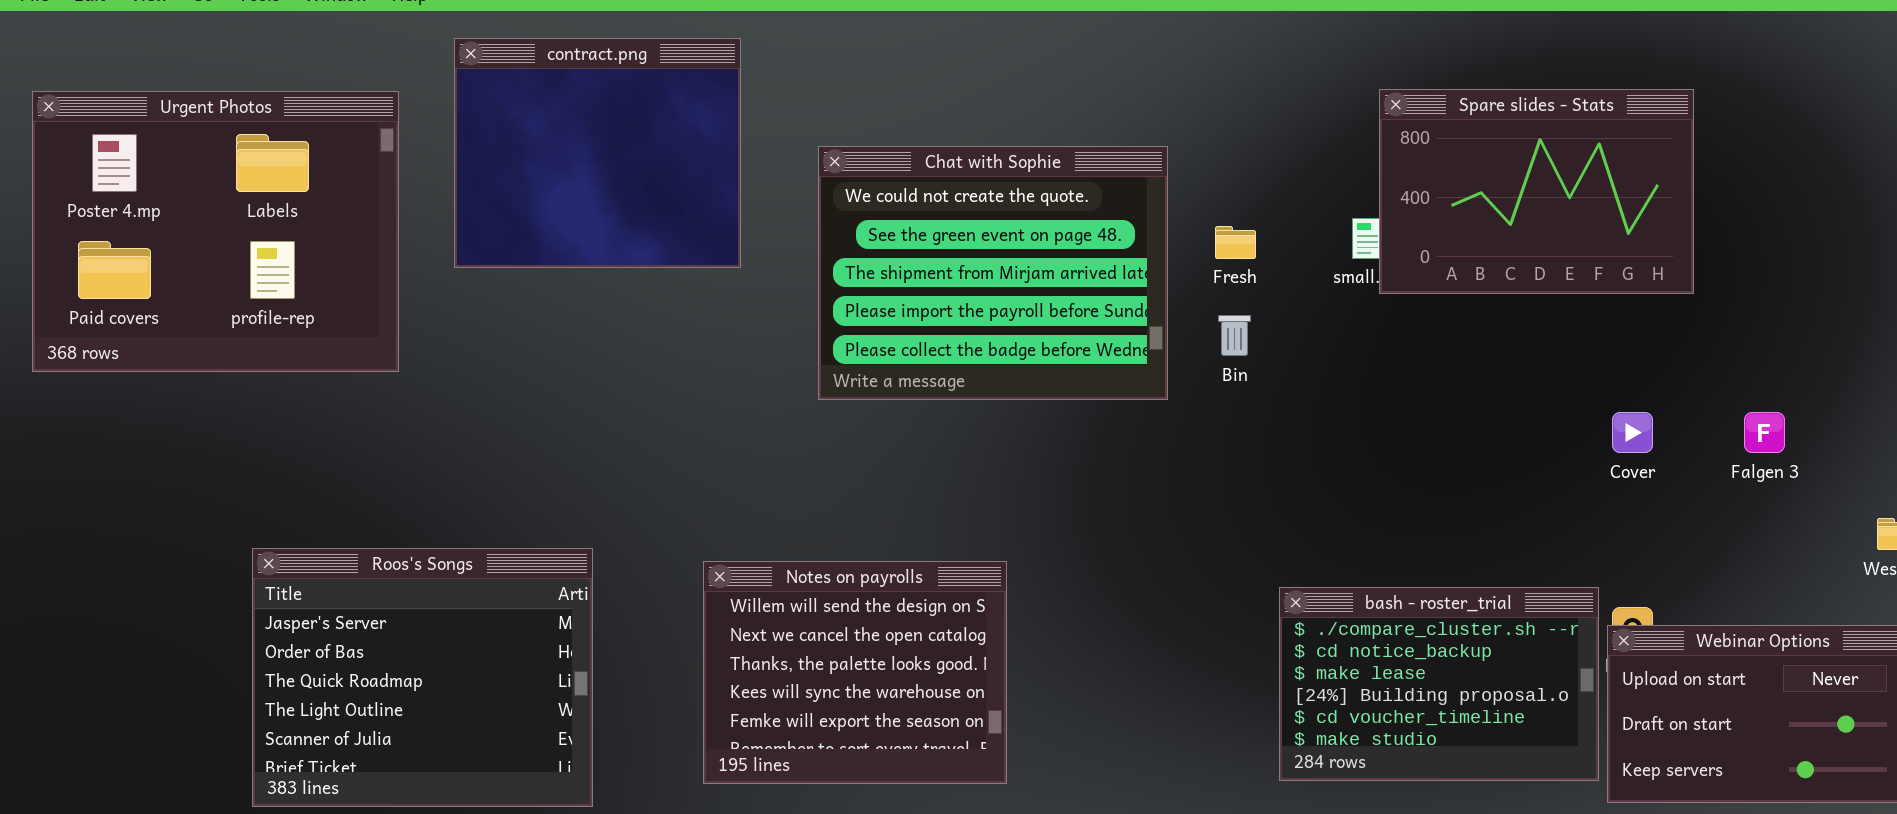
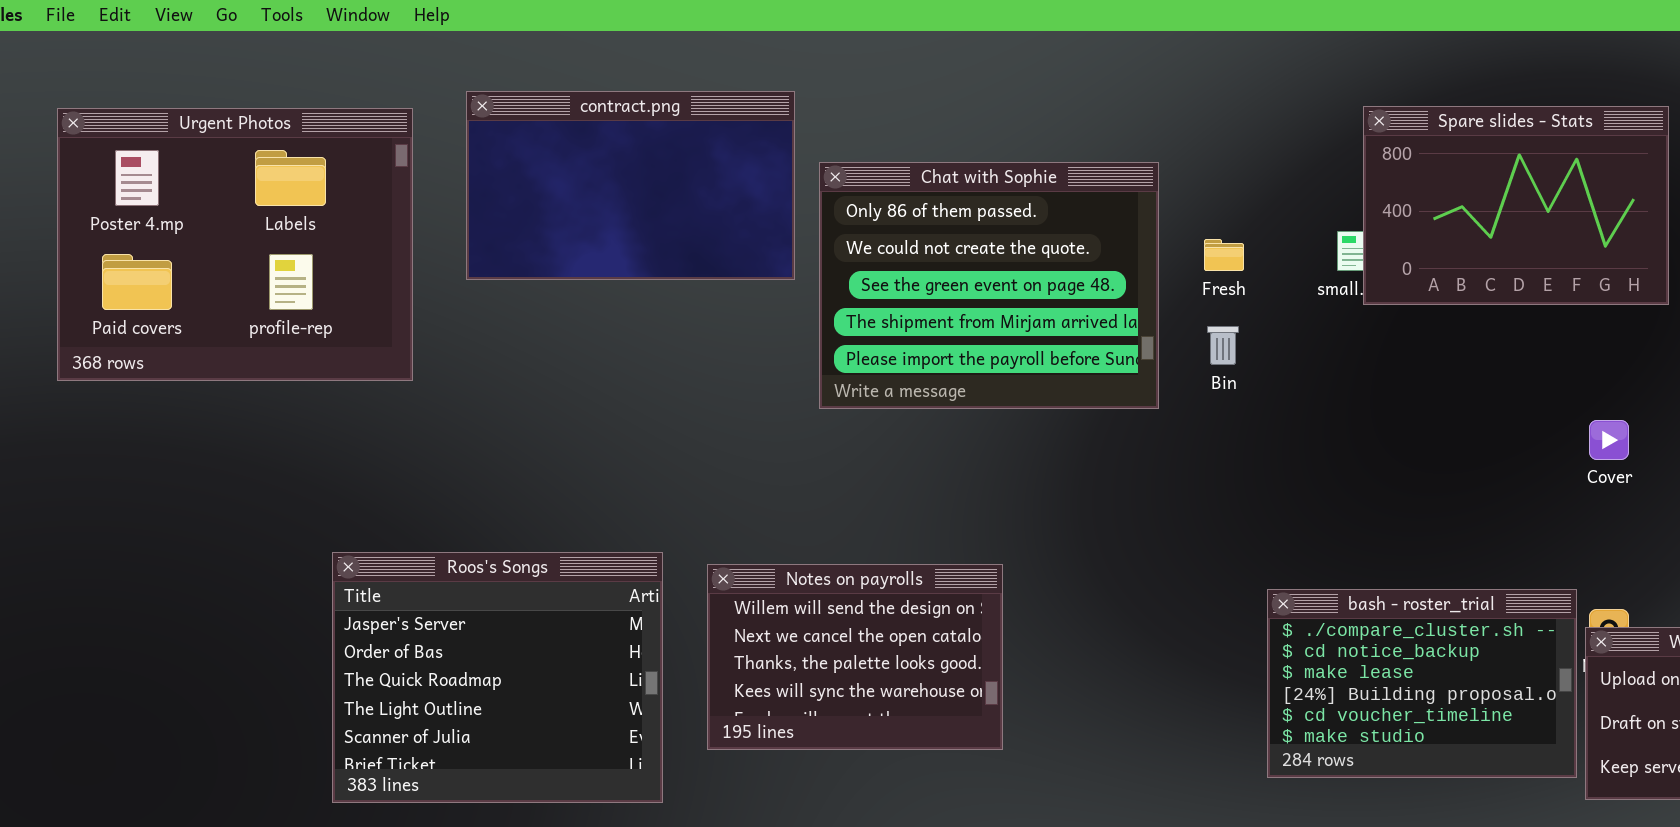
contract.png: [454,38,741,268] -> [466,91,795,280], resized
Chat with Sophie: [818,146,1168,400] -> [819,162,1159,409], scrolled up 1 row
Roos's Songs: [252,548,593,807] -> [332,552,663,803], moved
Notes on payrolls: [703,561,1007,784] -> [707,564,1003,750], resized

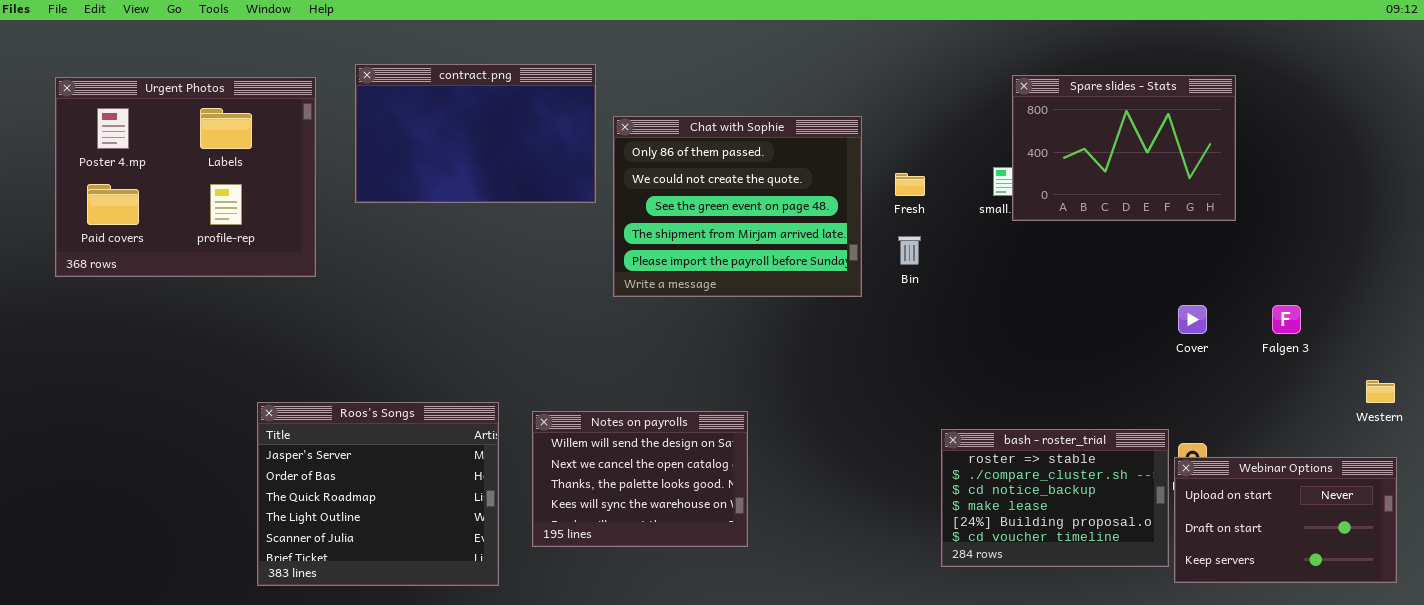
bash - roster_trial: [1267,589,1577,778] -> [941,429,1169,567], scrolled up 1 row

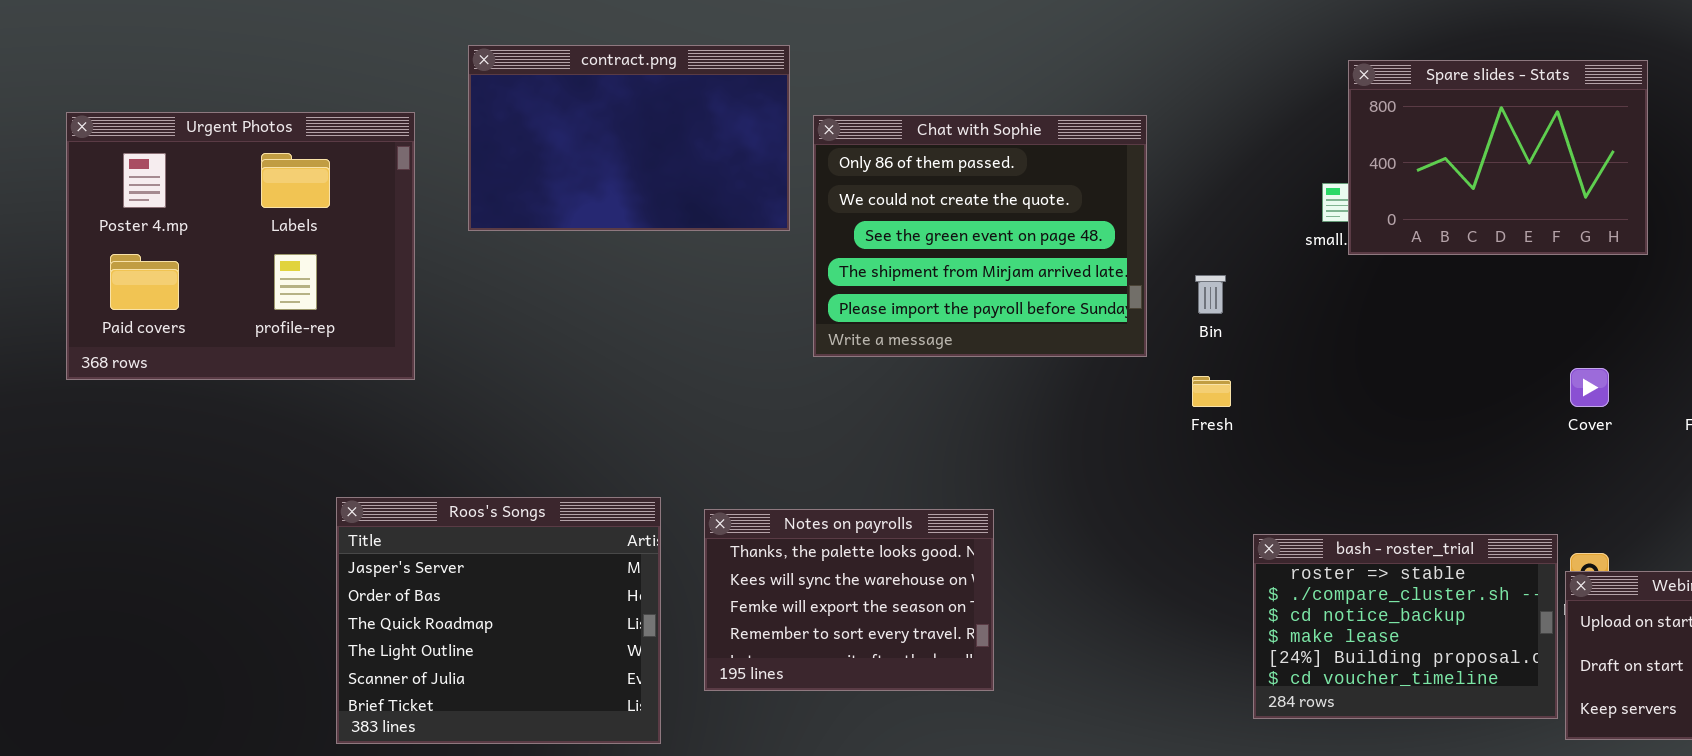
Urgent Photos: [55,77,316,277] -> [66,112,415,380], moved
Fresh: [895,173,925,196] -> [1192,376,1231,407], moved
Notes on payrolls: [532,411,748,547] -> [704,509,994,691], scrolled down 2 rows

